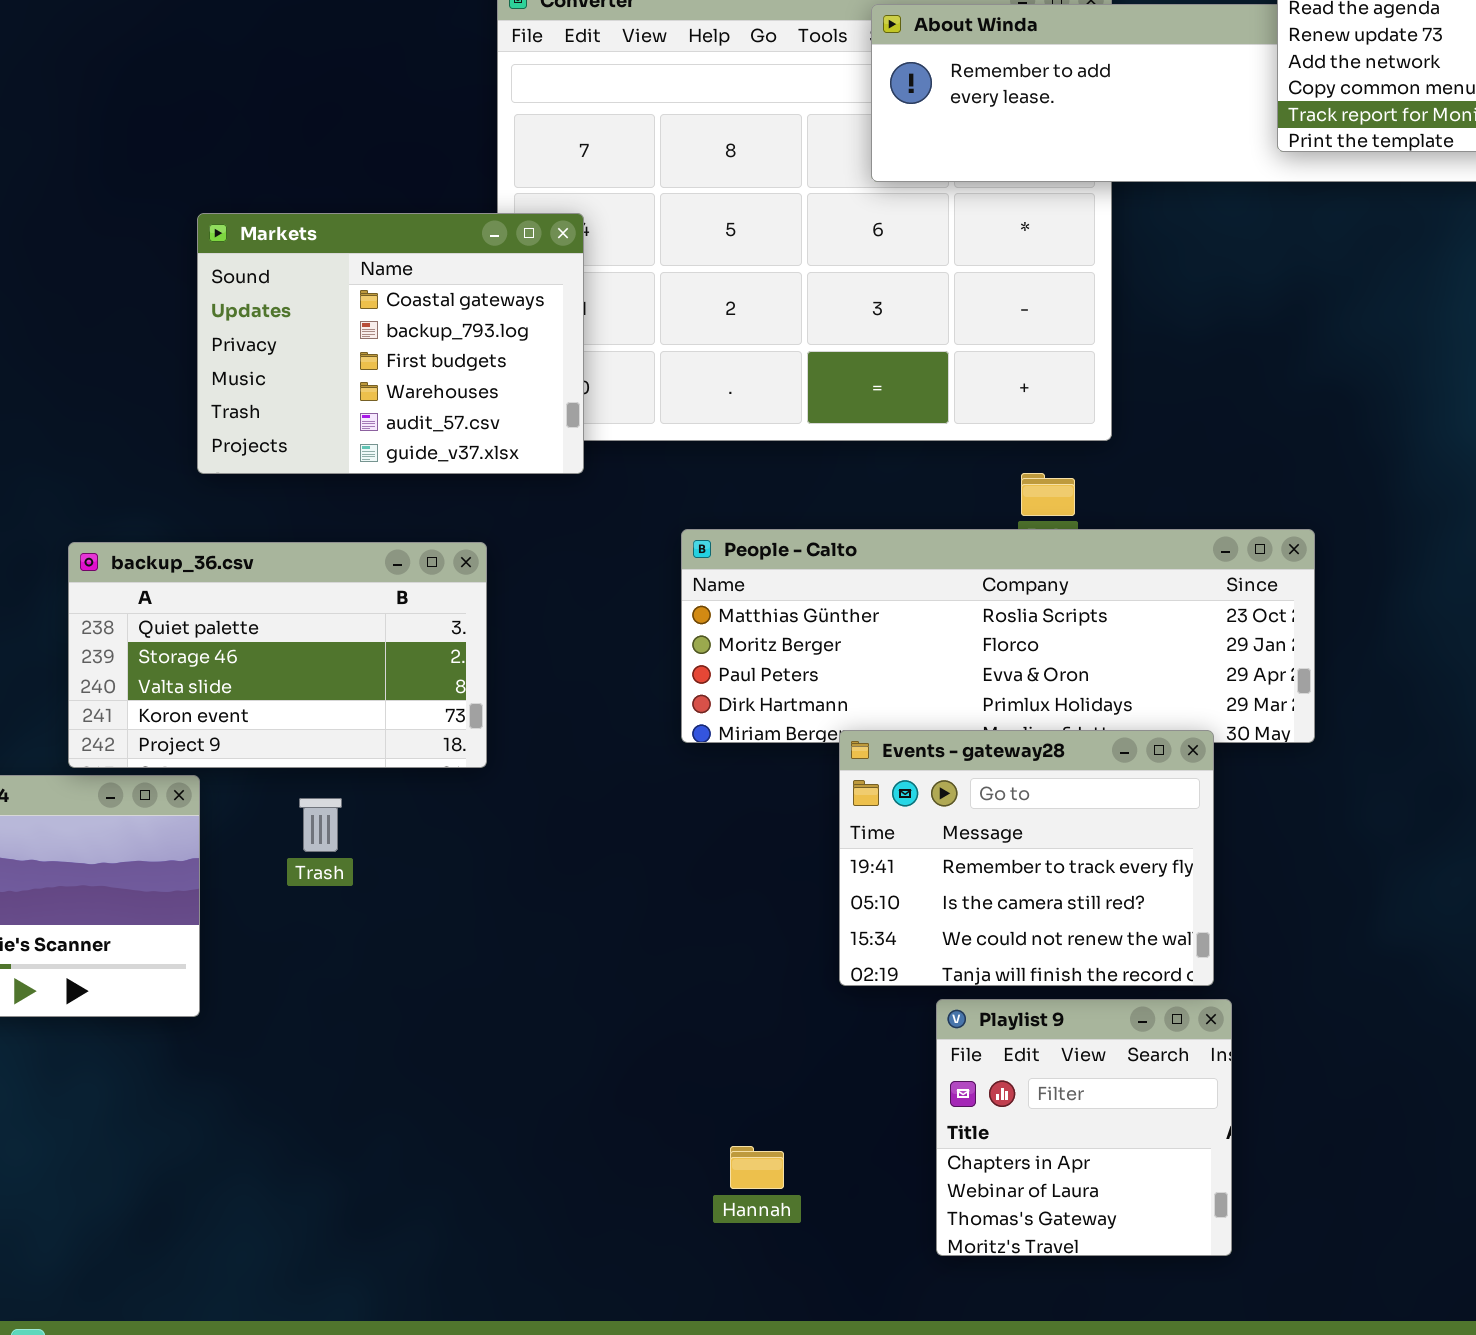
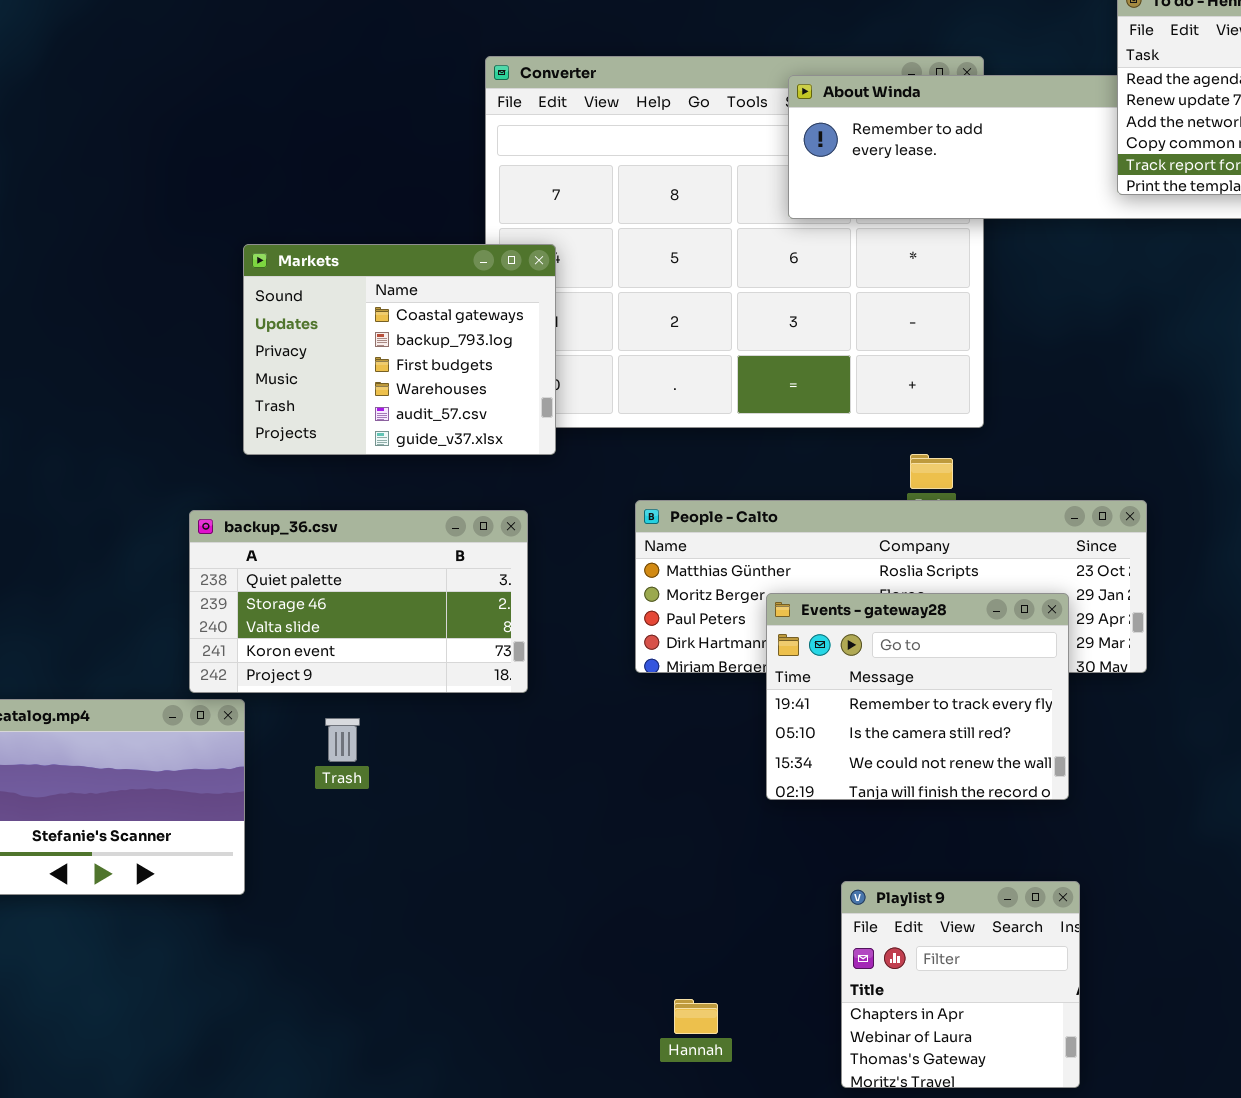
backup_36.csv: [68,542,487,768] -> [189,510,528,693], moved
Events - gateway28: [839,730,1214,986] -> [766,593,1069,800], moved

